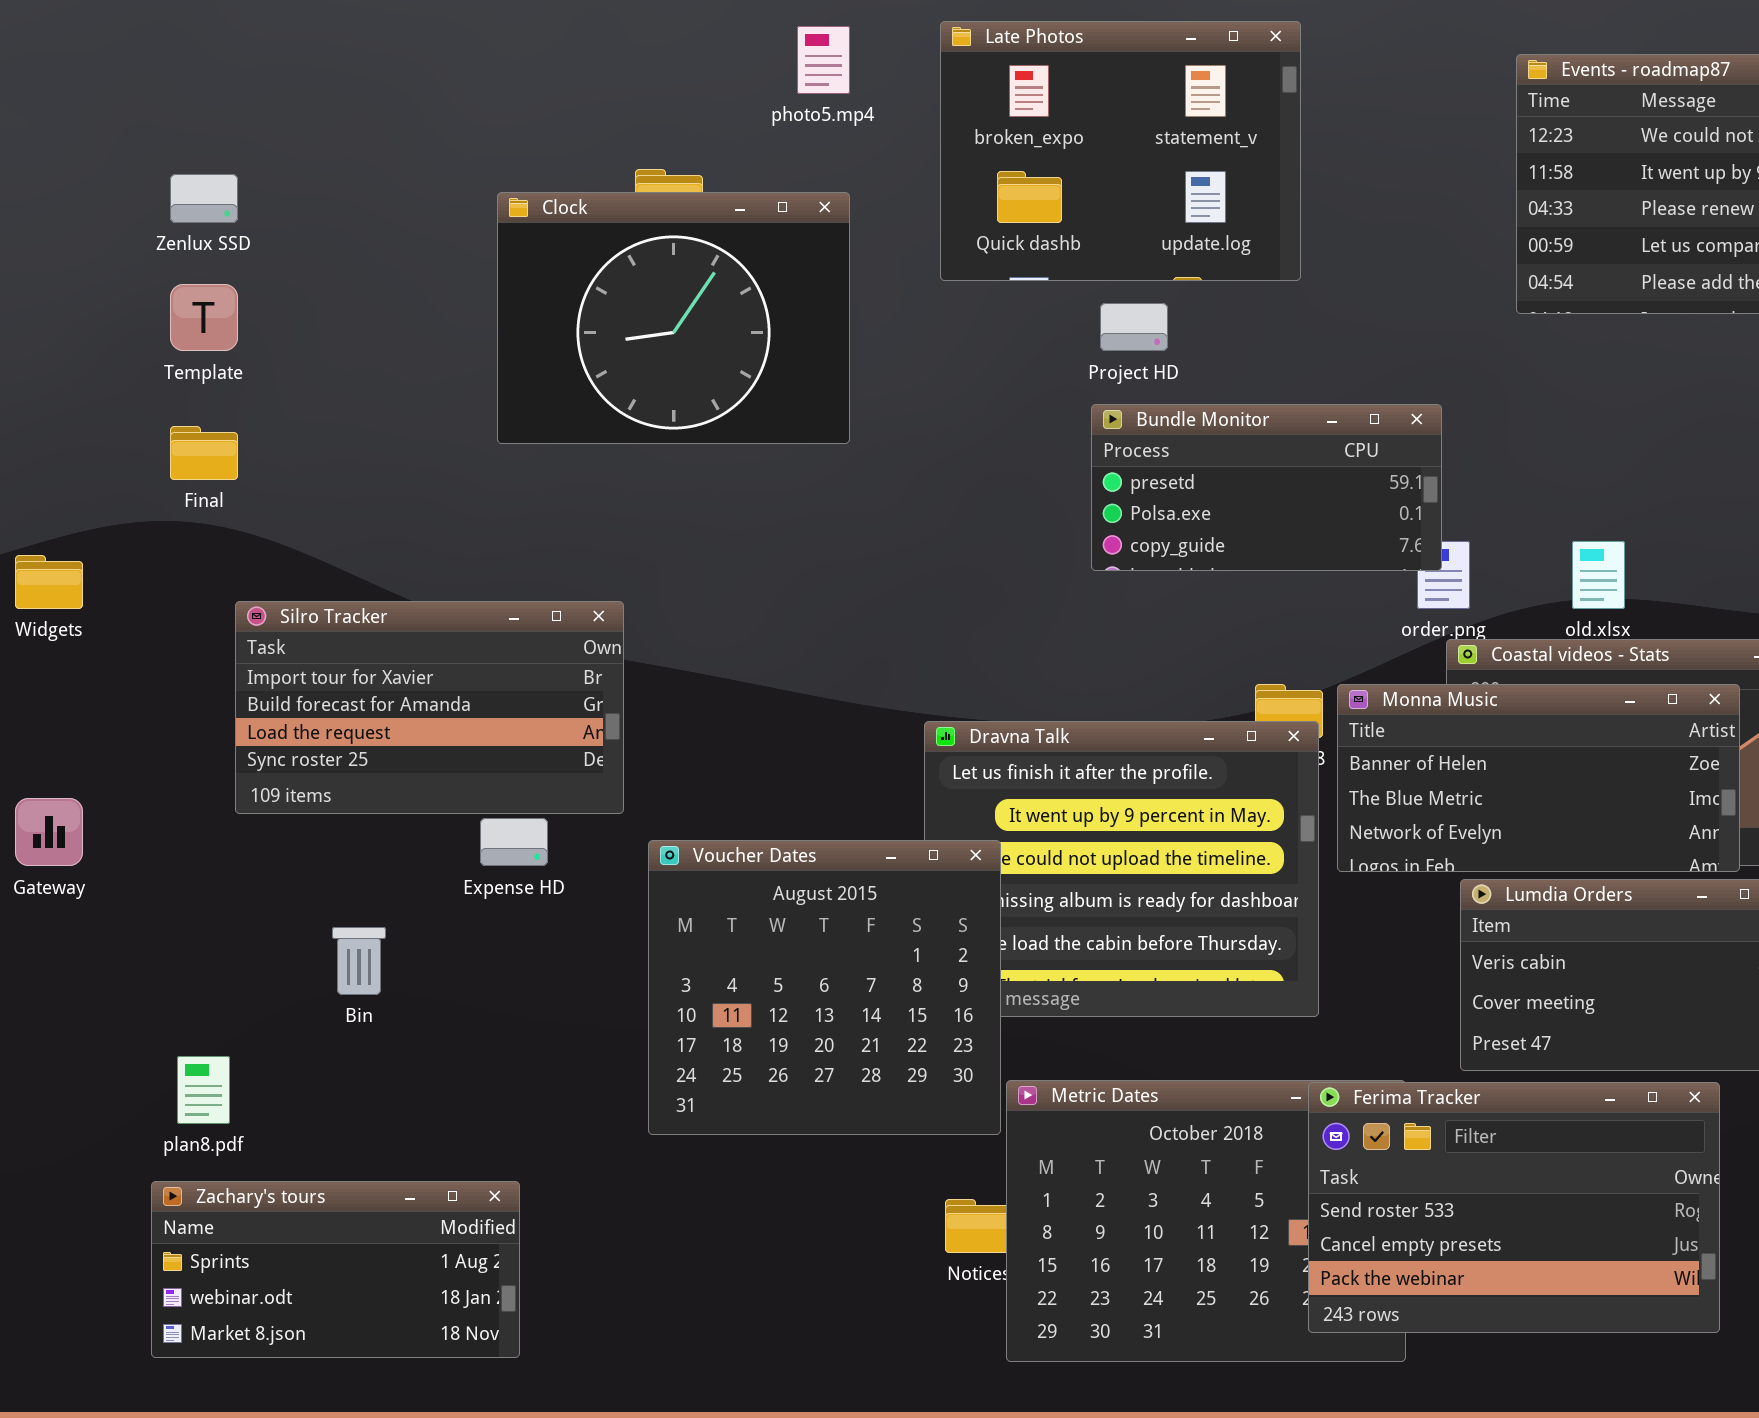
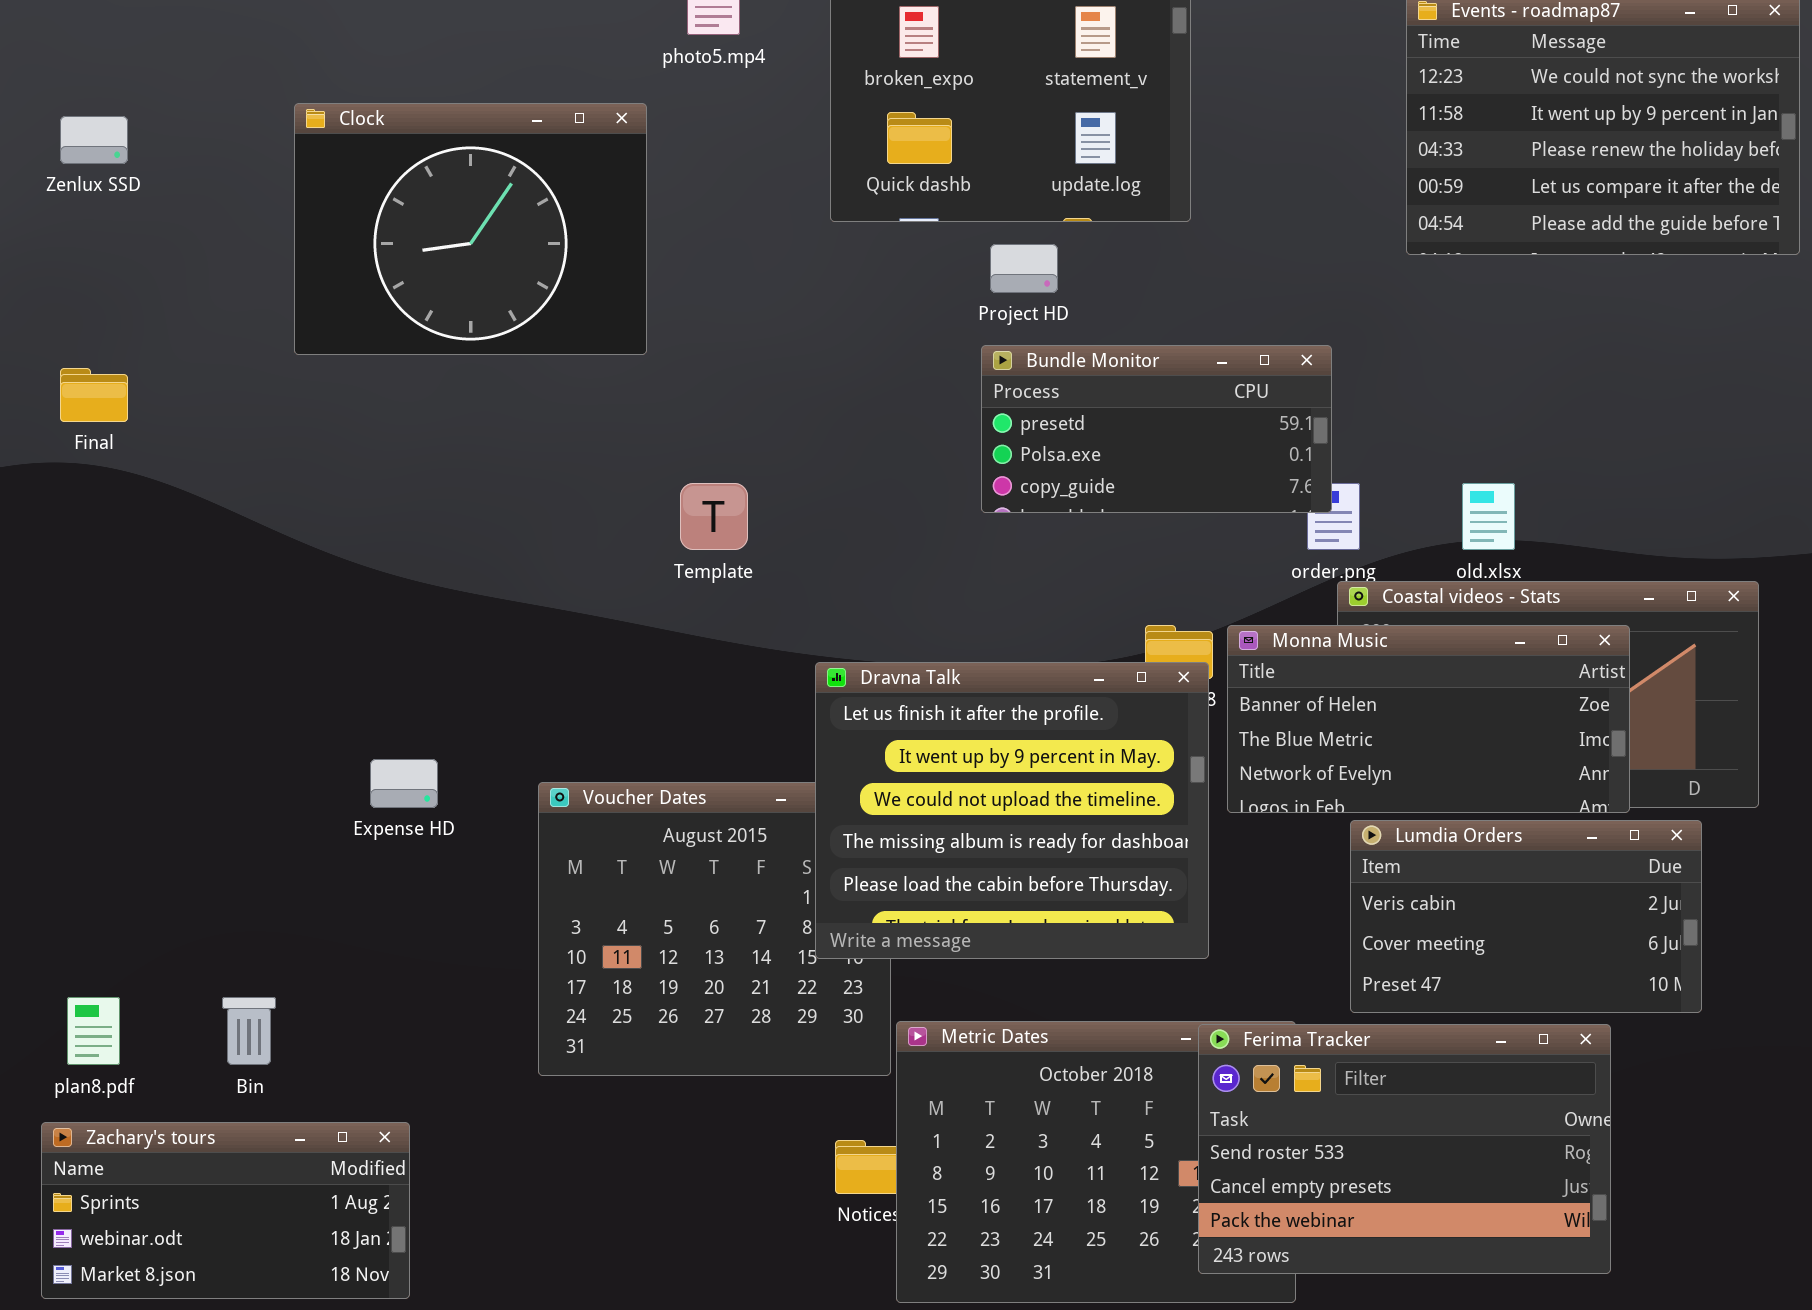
Clock: [497,192,850,444] -> [294,103,647,355], moved
Template: [170,284,238,351] -> [680,483,748,550], moved
Silro Tracker: [235,601,624,814] -> none, closed
Dravna Talk: [924,721,1319,1017] -> [815,662,1209,959], raised
Bin: [332,927,386,995] -> [222,997,276,1065], moved

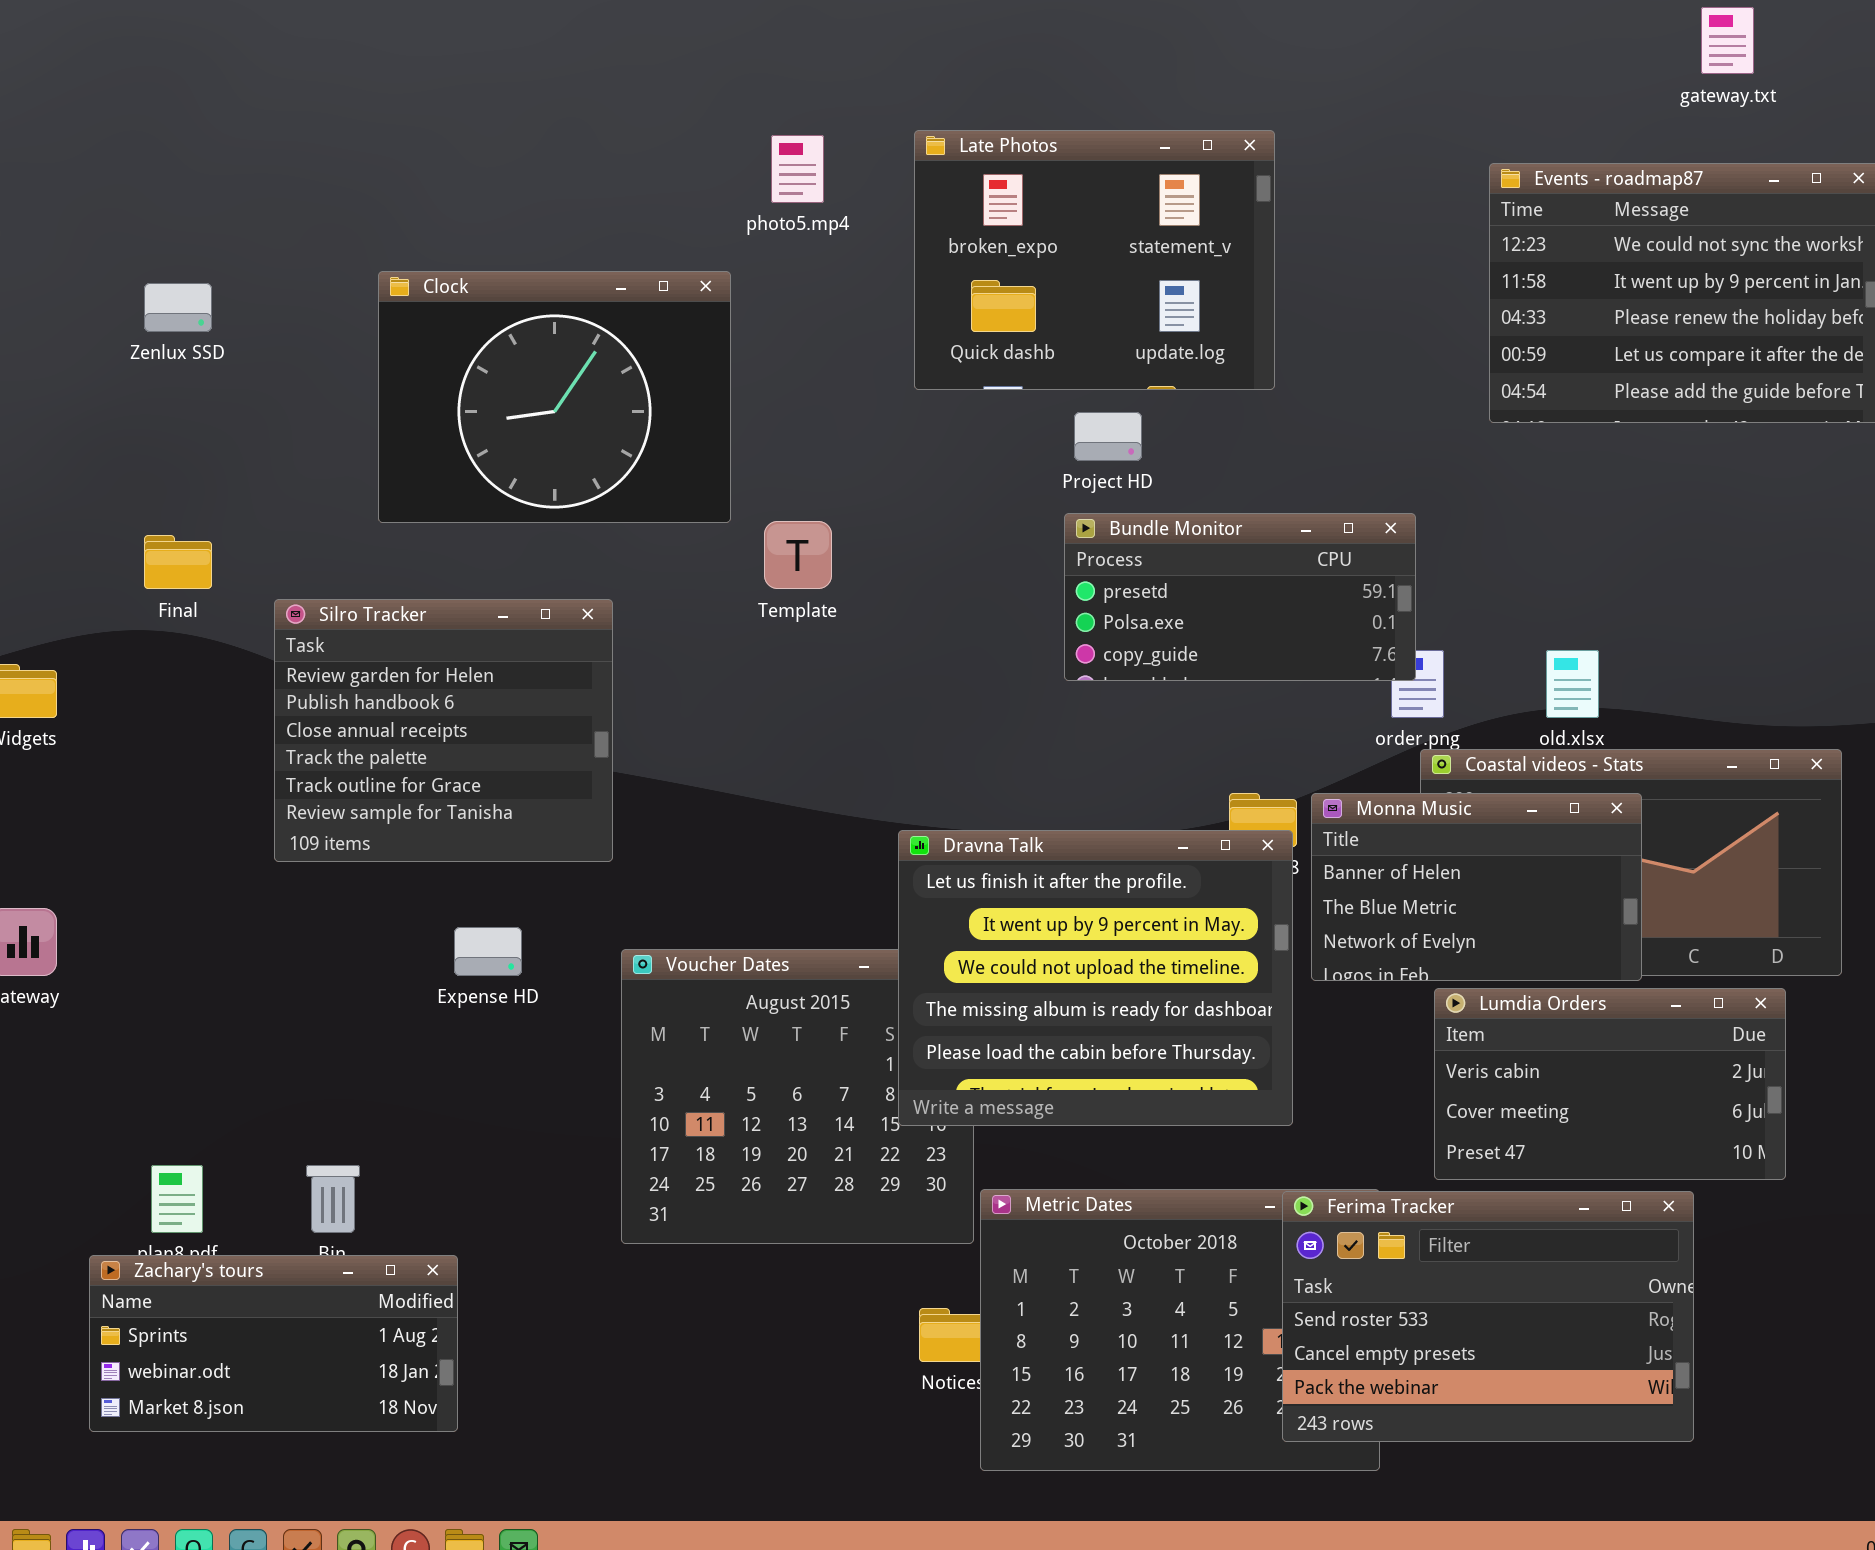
Silro Tracker: none -> [274,599,613,862], opened
Template: [680,483,748,550] -> [764,521,832,589], moved
Monna Music: [1227,625,1630,813] -> [1311,793,1642,981], resized
Zachary's tours: [41,1122,410,1299] -> [89,1255,458,1432], moved

